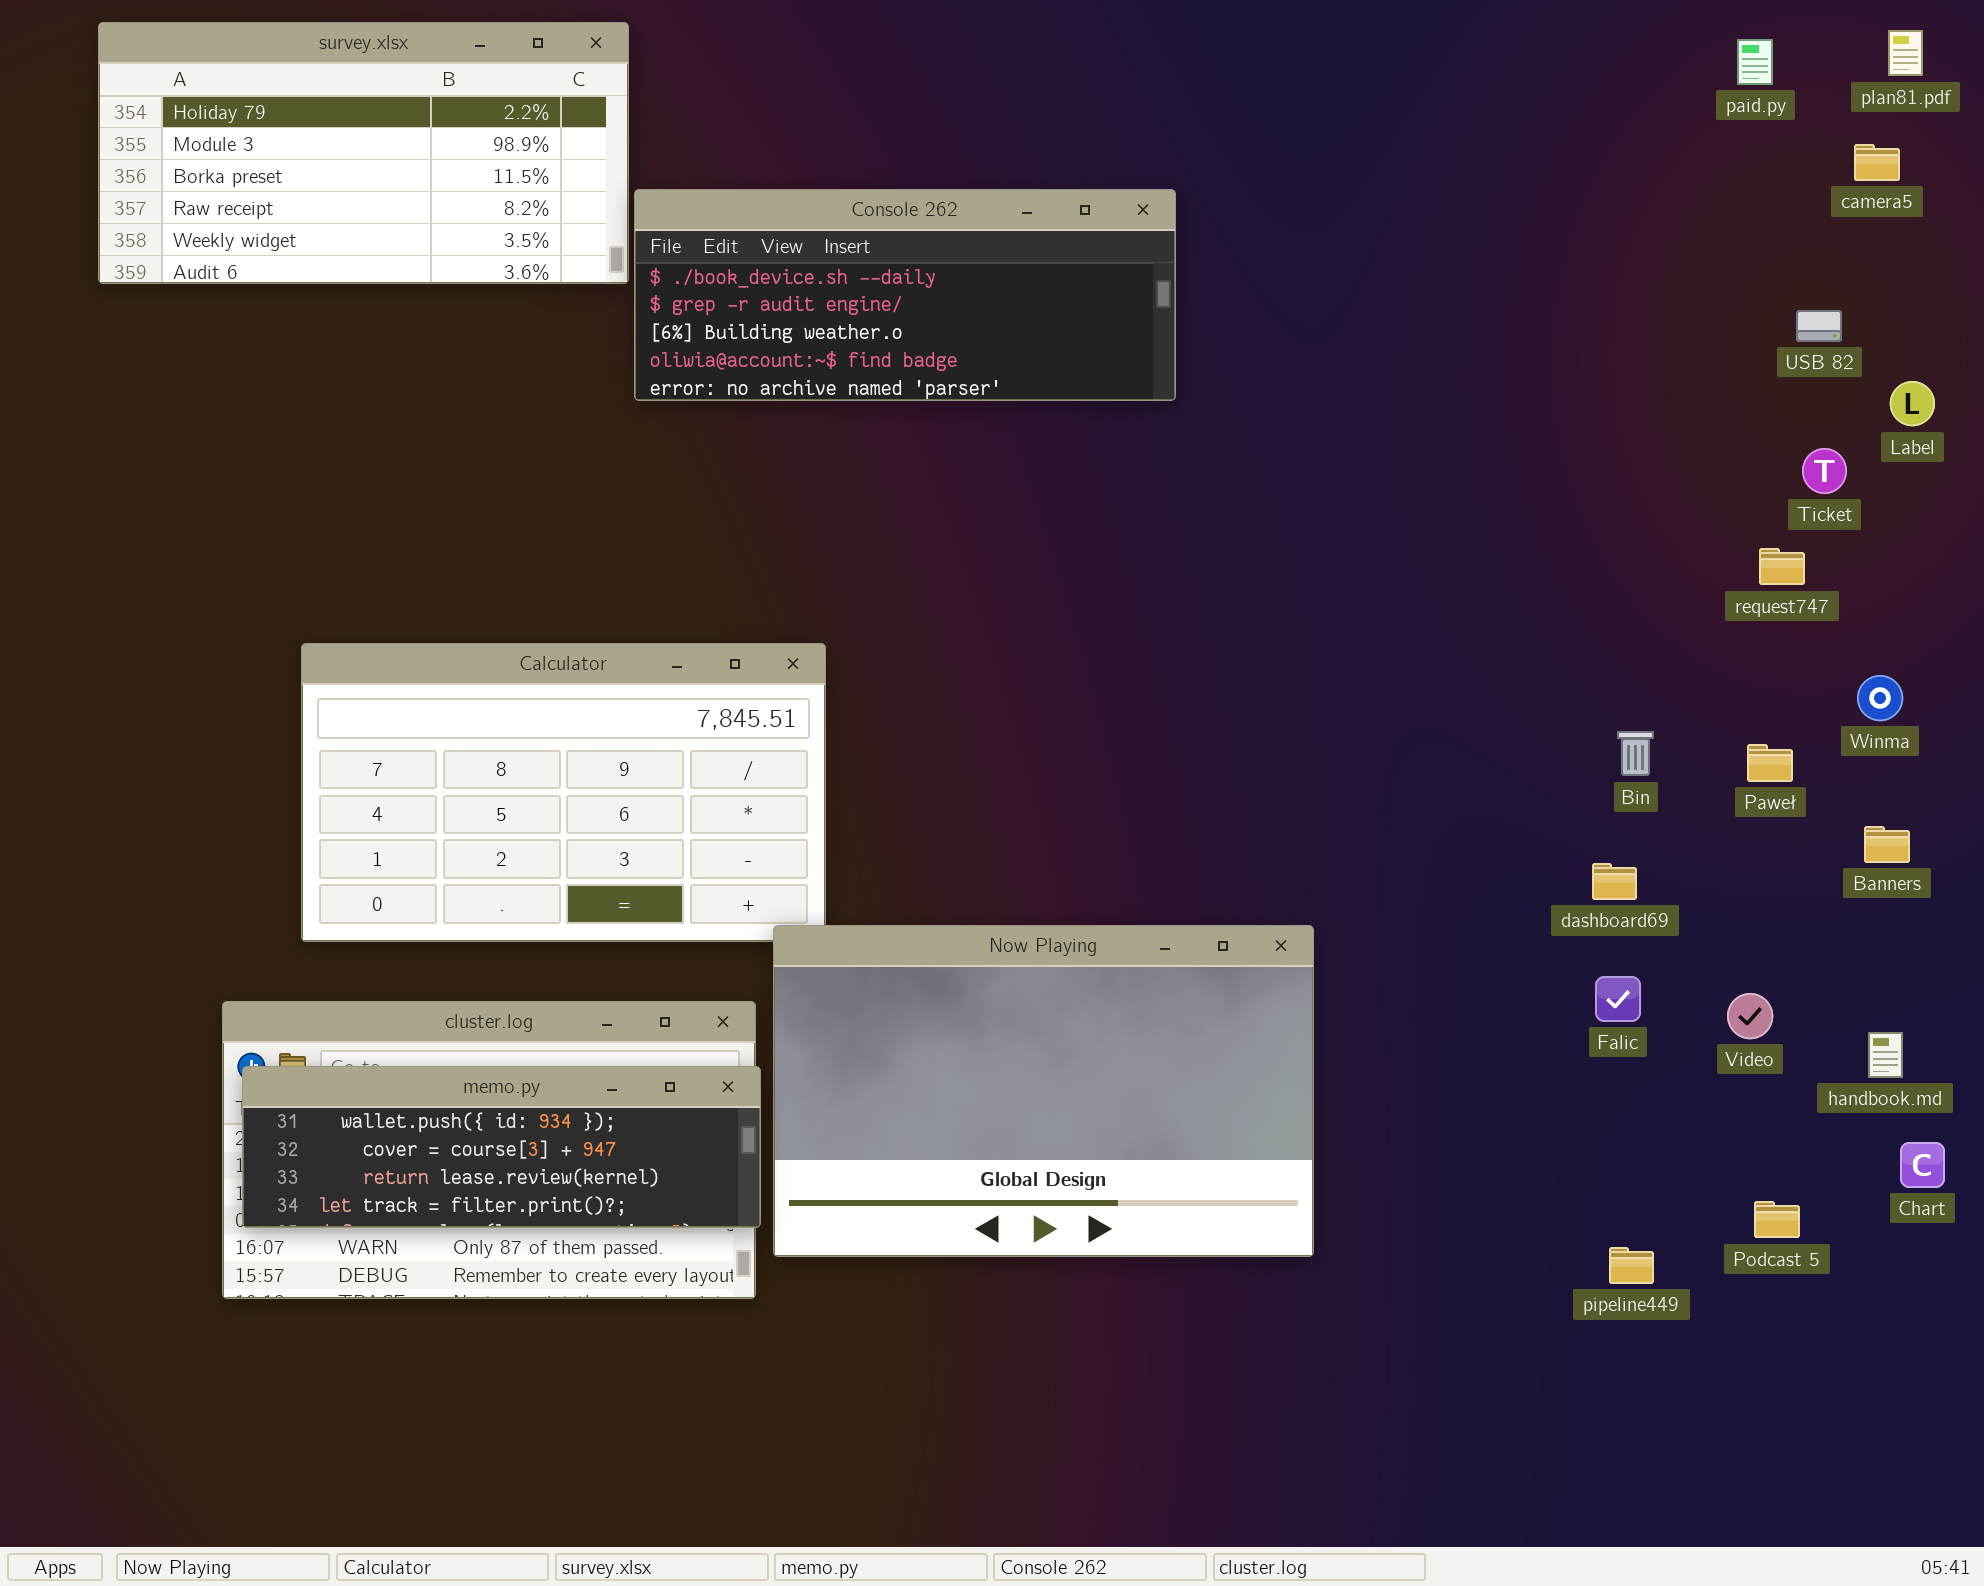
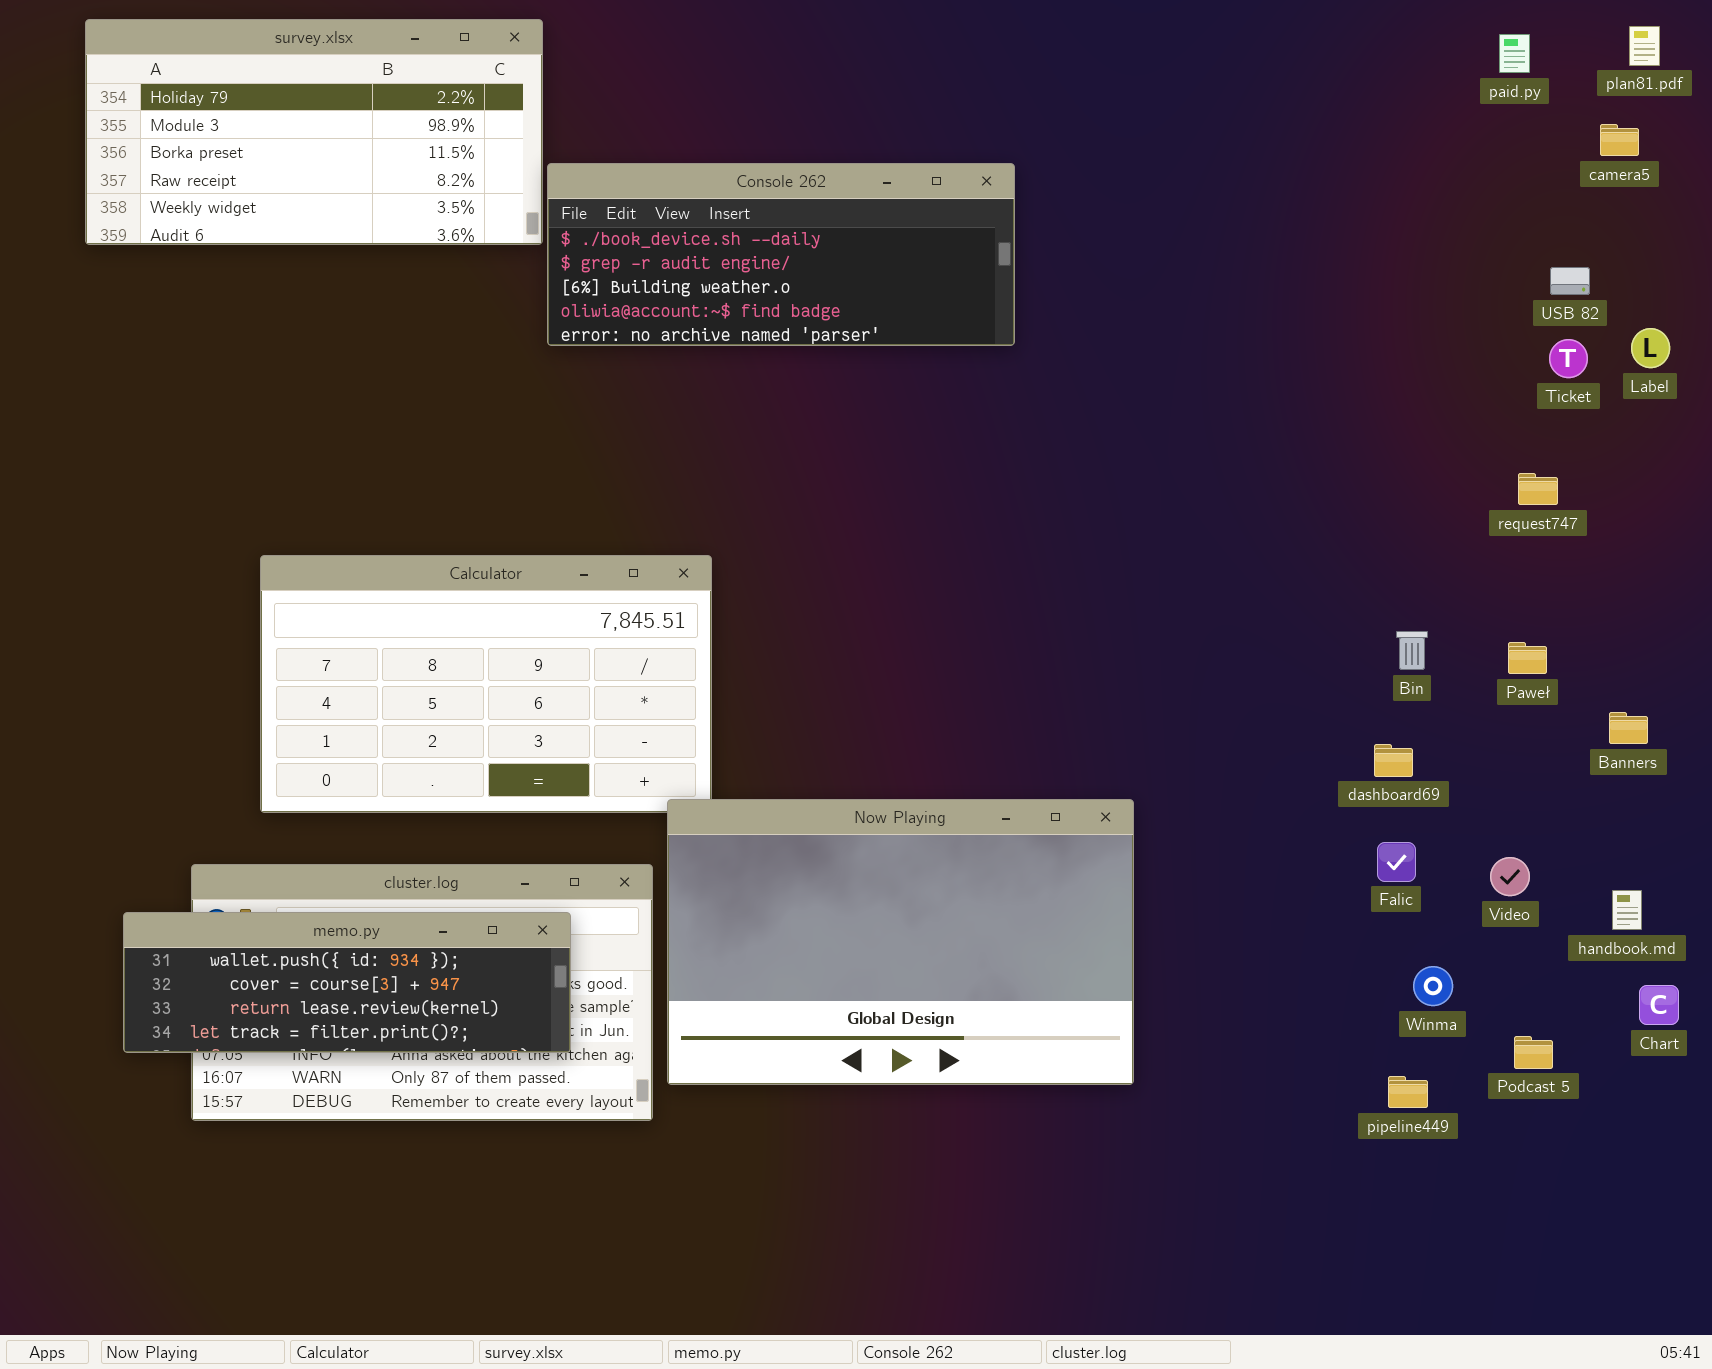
Ticket: [1802,448,1847,494] -> [1549,339,1588,378], moved
Winma: [1857,675,1903,721] -> [1413,966,1453,1006], moved
memo.py: [242,1066,761,1228] -> [123,912,571,1053], moved

